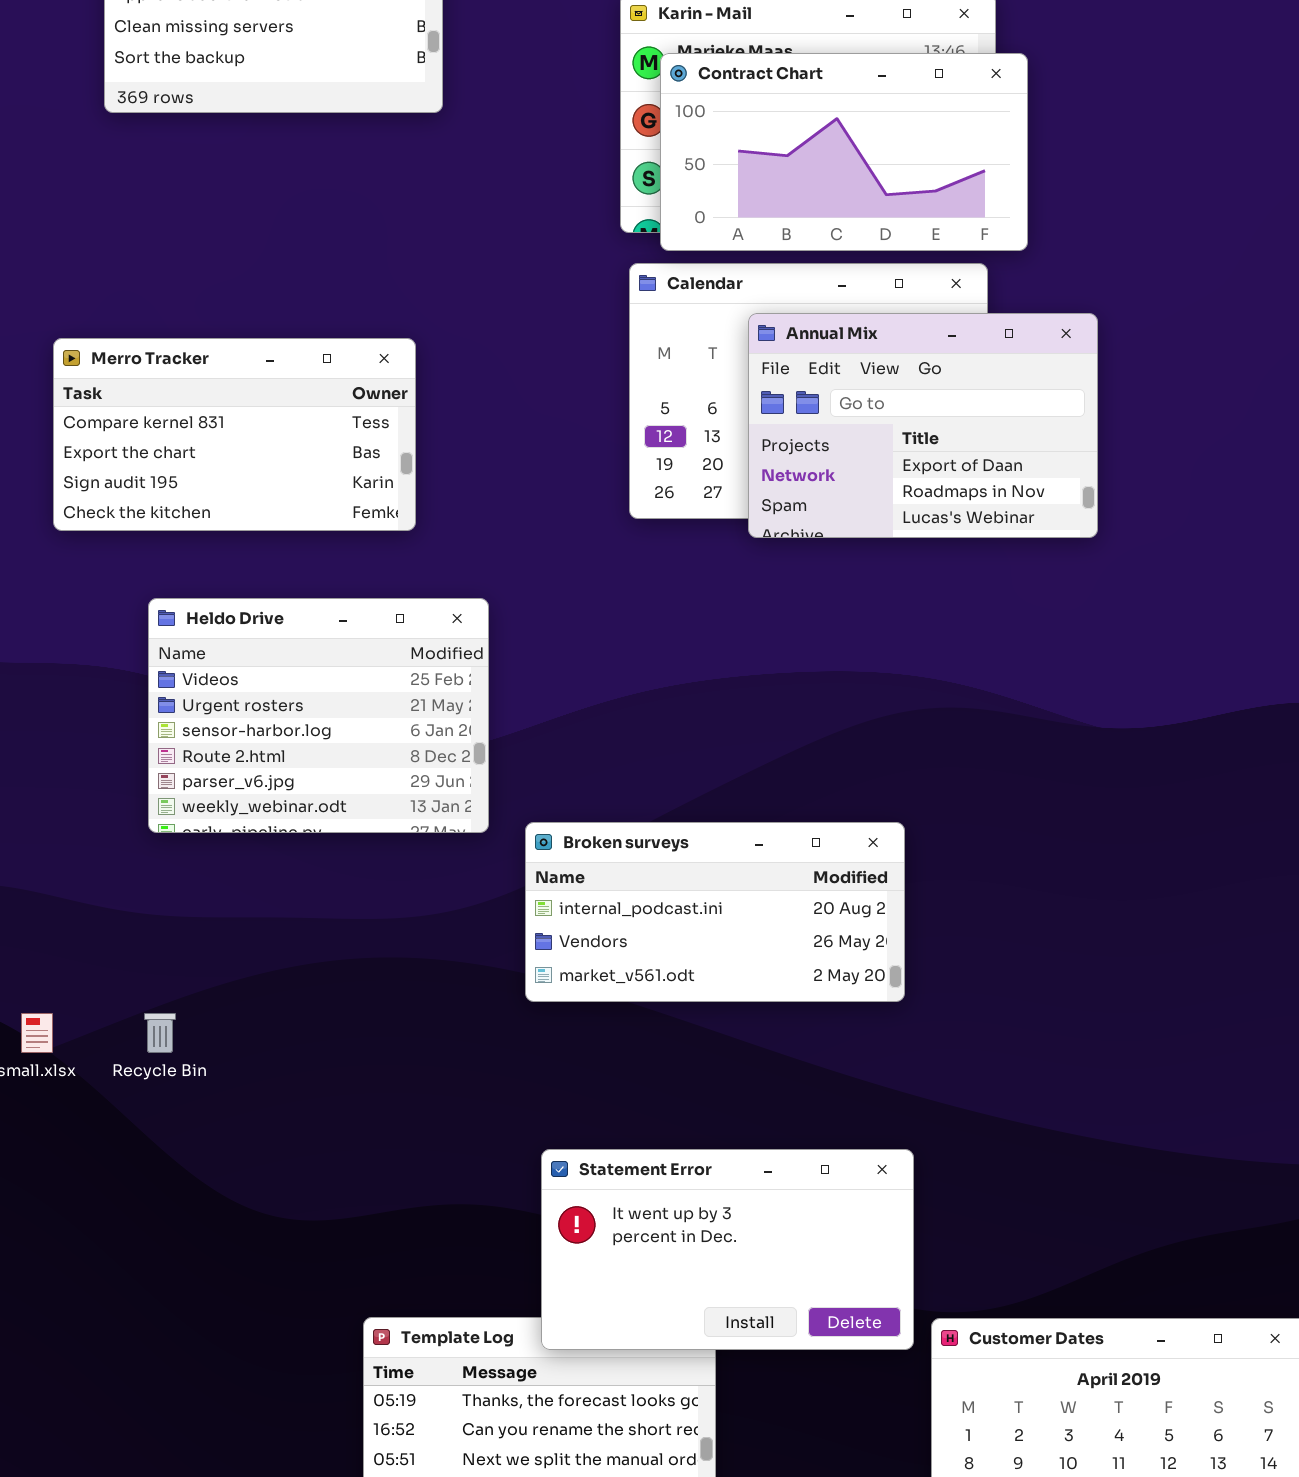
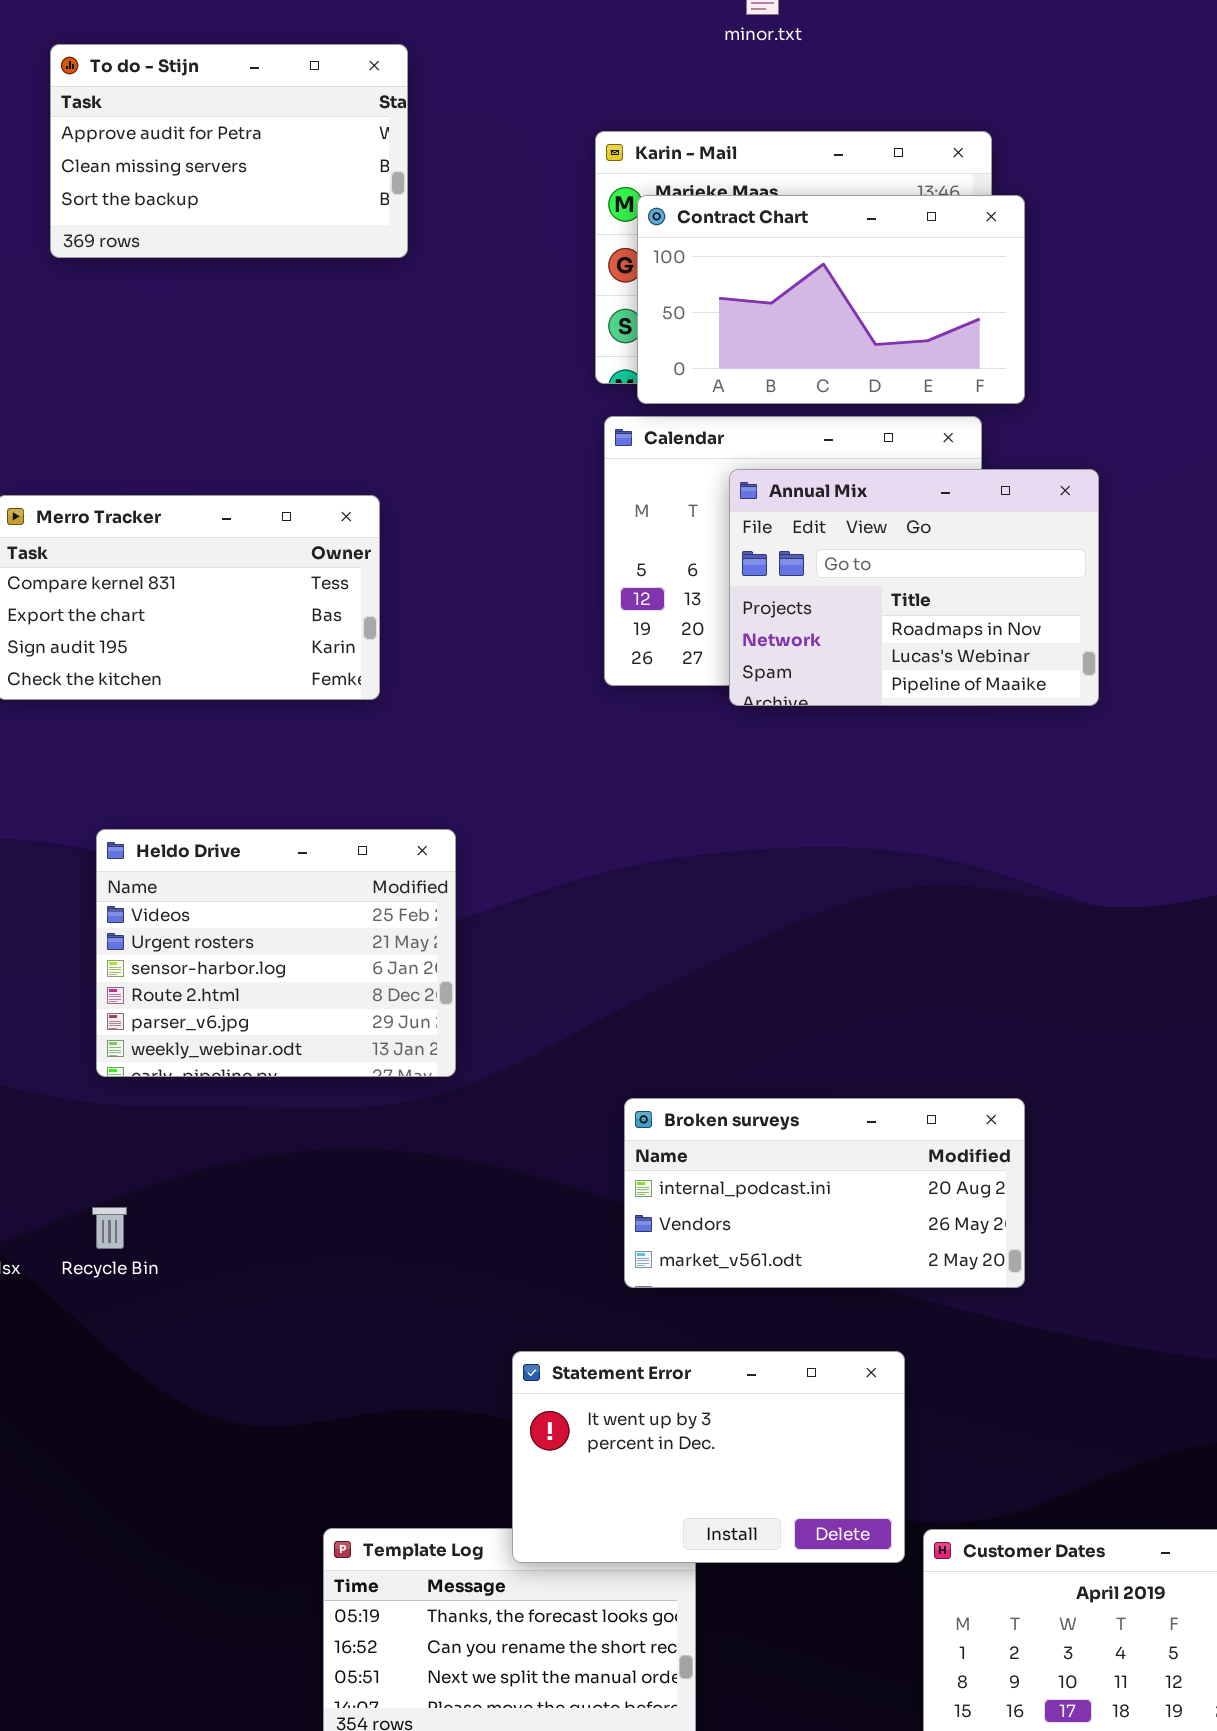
Annual Mix: [748,313,1098,538] -> [729,469,1099,706], scrolled down 1 row
Heldo Drive: [148,598,489,833] -> [96,829,456,1077], moved
Broken surveys: [525,822,905,1002] -> [624,1098,1025,1288], moved

